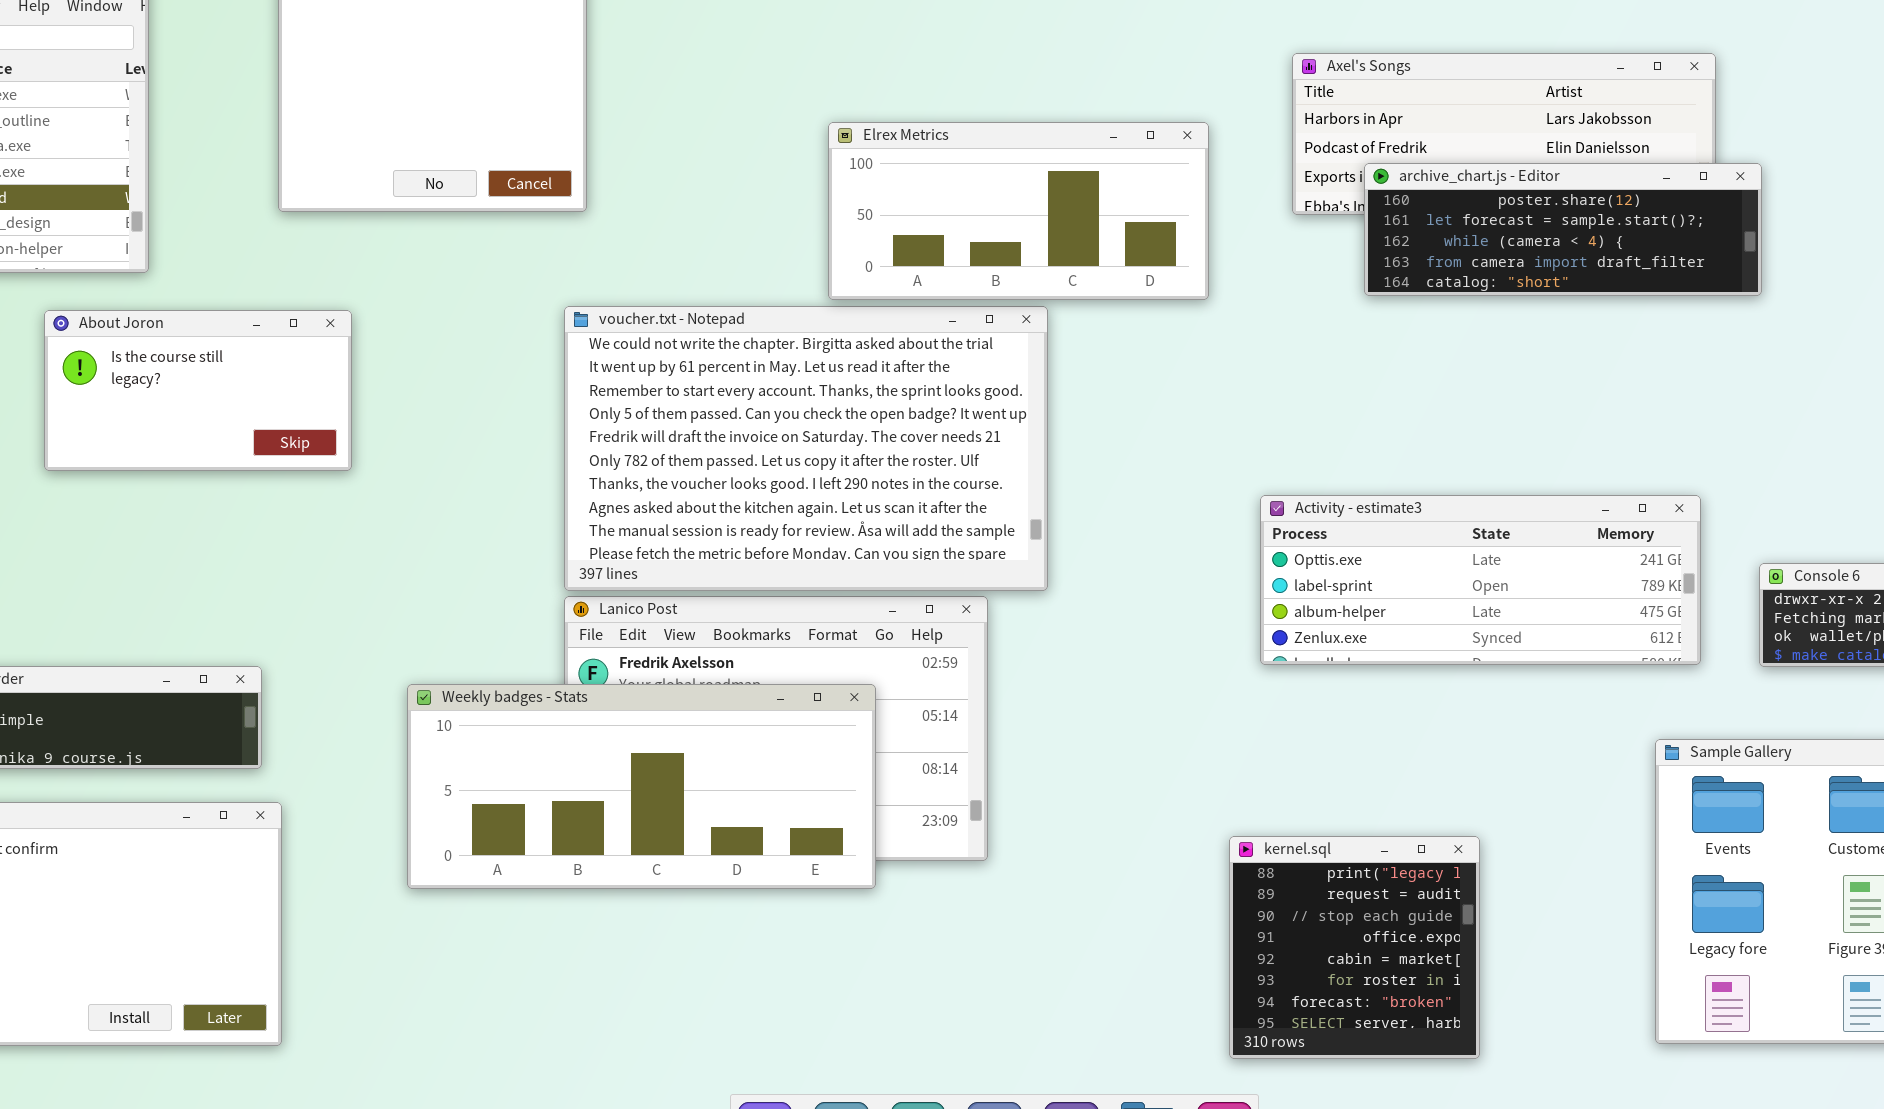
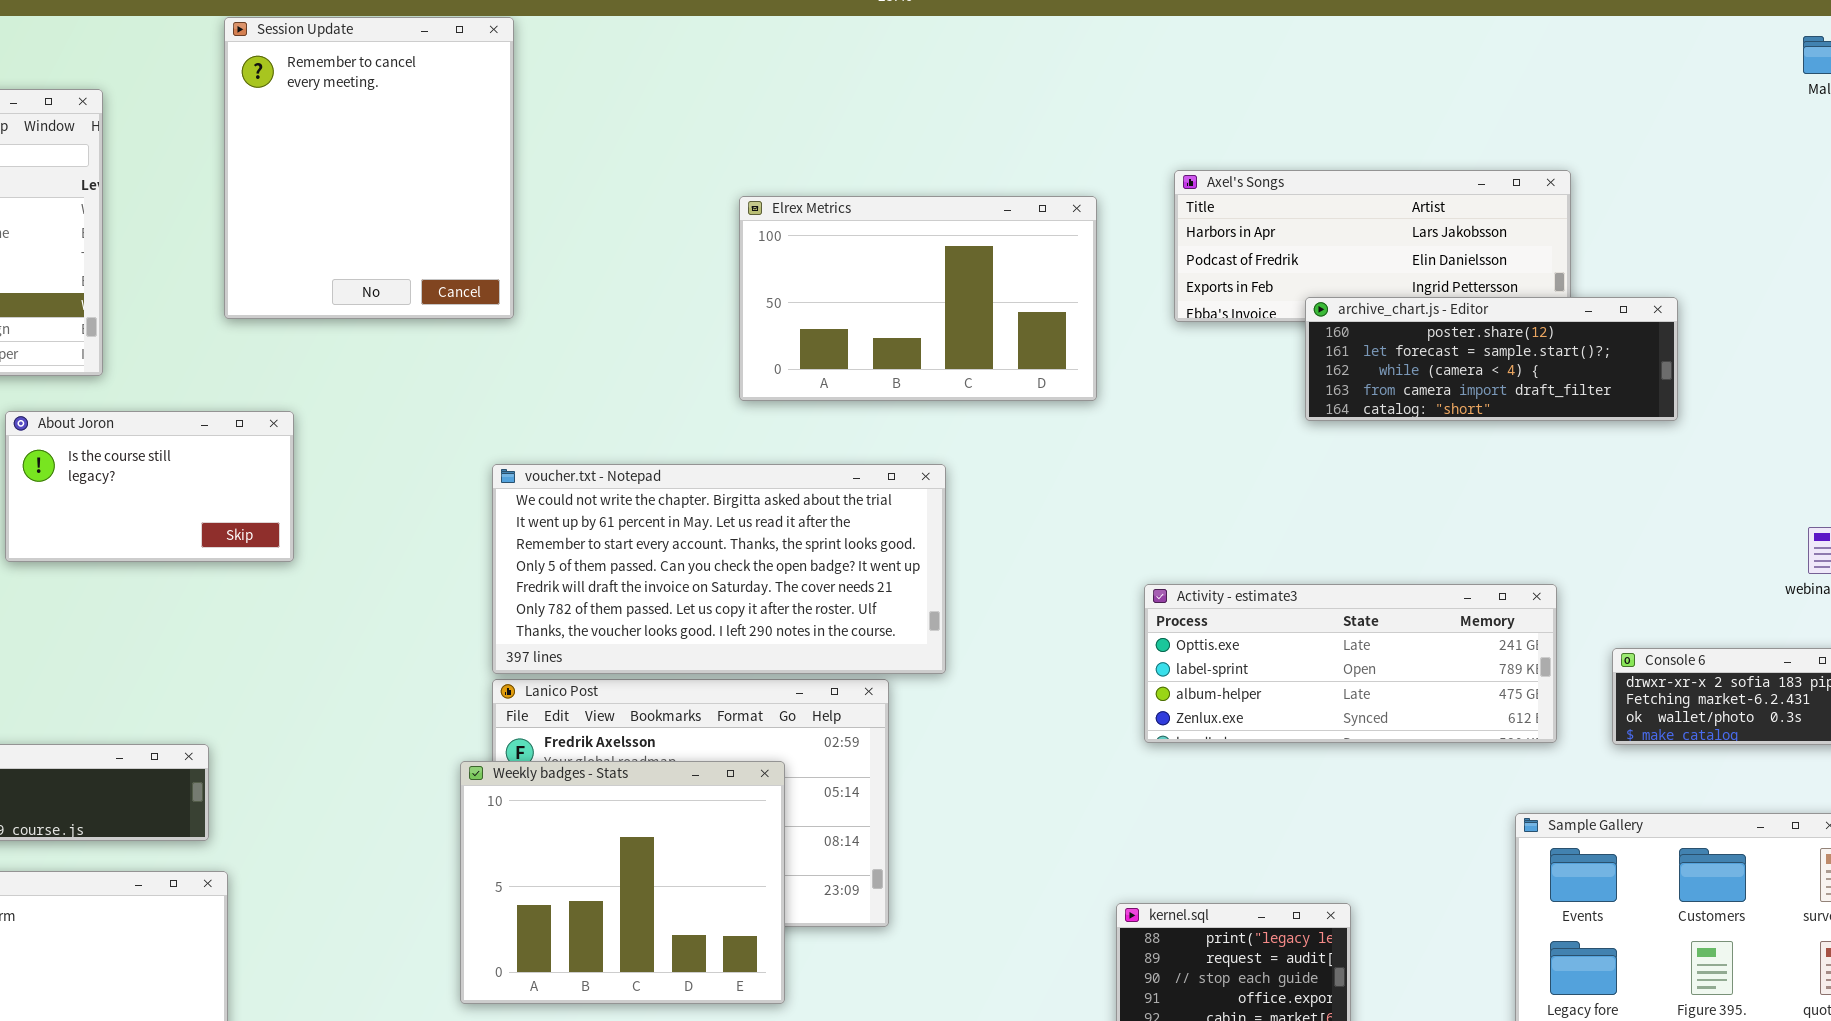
Elrex Metrics: [828,122,1209,300] -> [739,196,1097,401], resized
archive_chart.js - Editor: [1364,163,1762,296] -> [1305,297,1678,421], moved
voucher.txt - Notepad: [564,306,1048,591] -> [492,464,946,674], resized
Weekly badges - Stats: [407,684,876,889] -> [460,761,785,1004], resized

